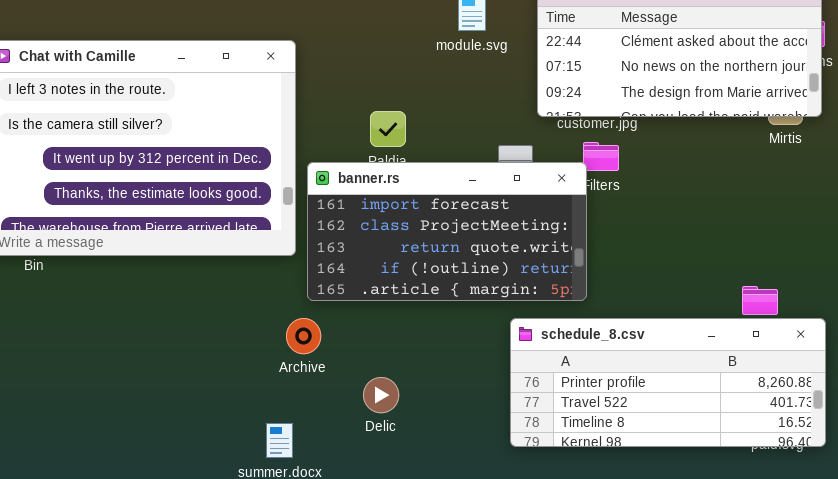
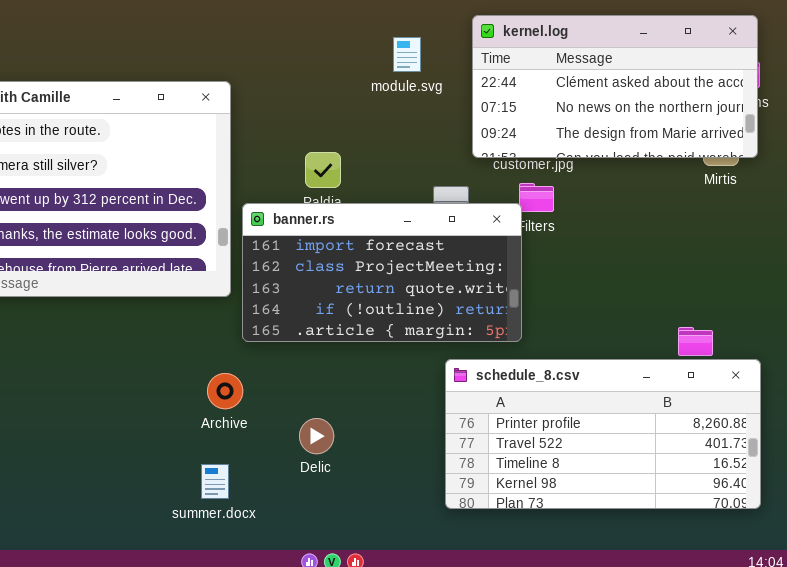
Archive: [286,318,321,354] -> [207,373,243,409], moved
schedule_8.csv: [510,318,826,447] -> [445,359,761,509], resized

